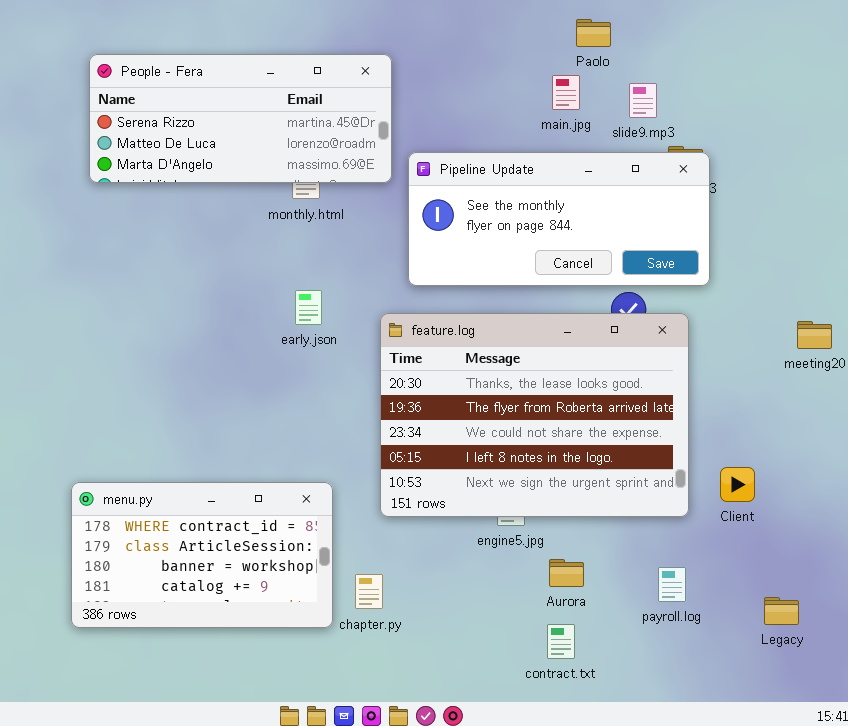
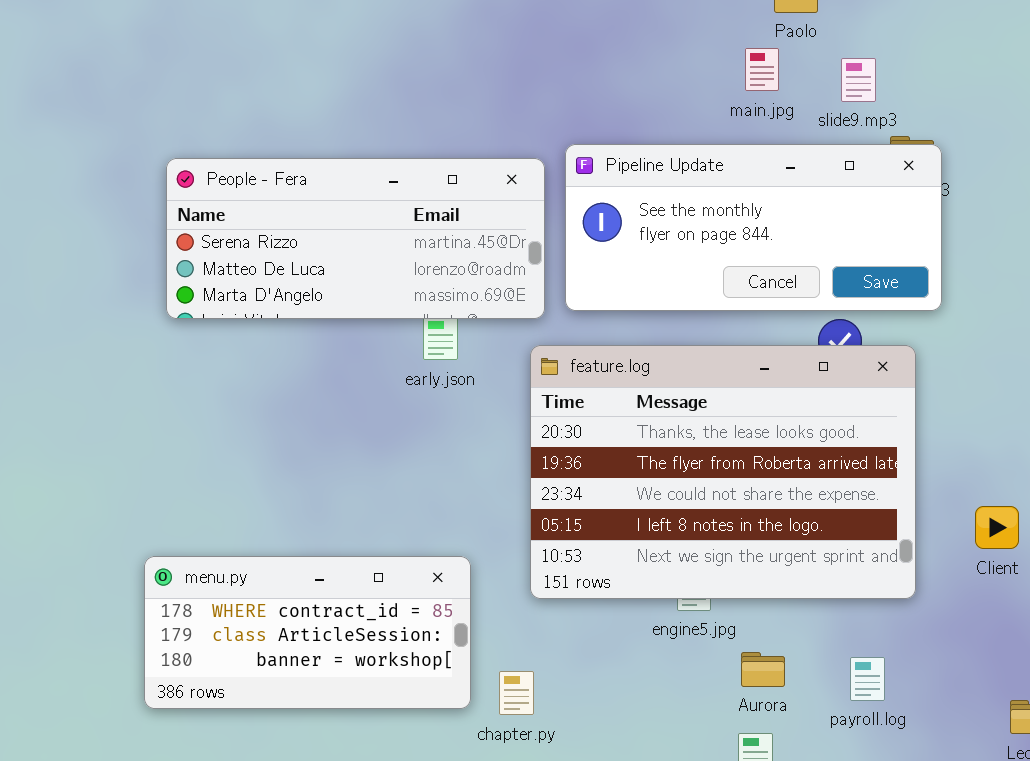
People - Fera: [89,54,392,183] -> [166,158,545,319], moved
Client: [720,467,755,502] -> [975,506,1019,549], moved
menu.py: [71,482,333,628] -> [144,556,471,709], resized
payroll.log: [658,567,686,602] -> [850,657,885,701], moved

